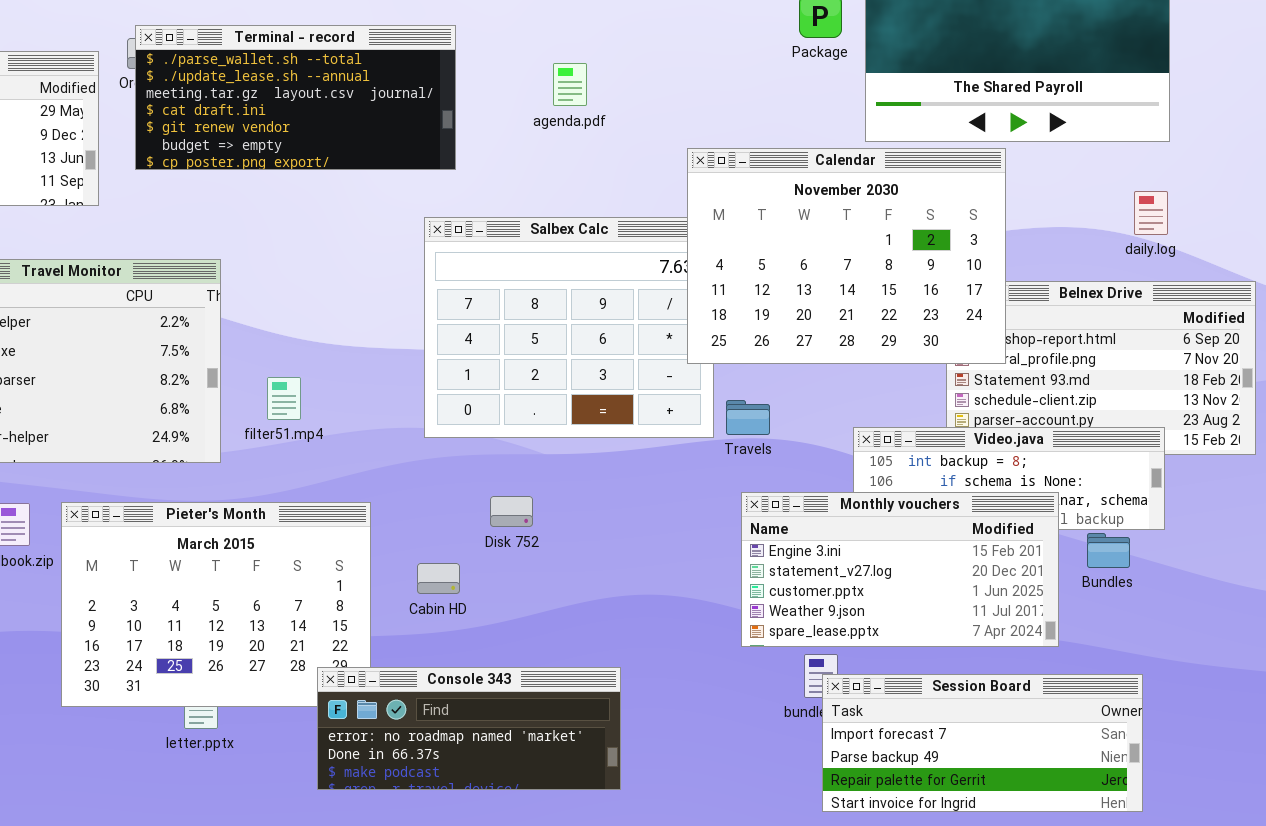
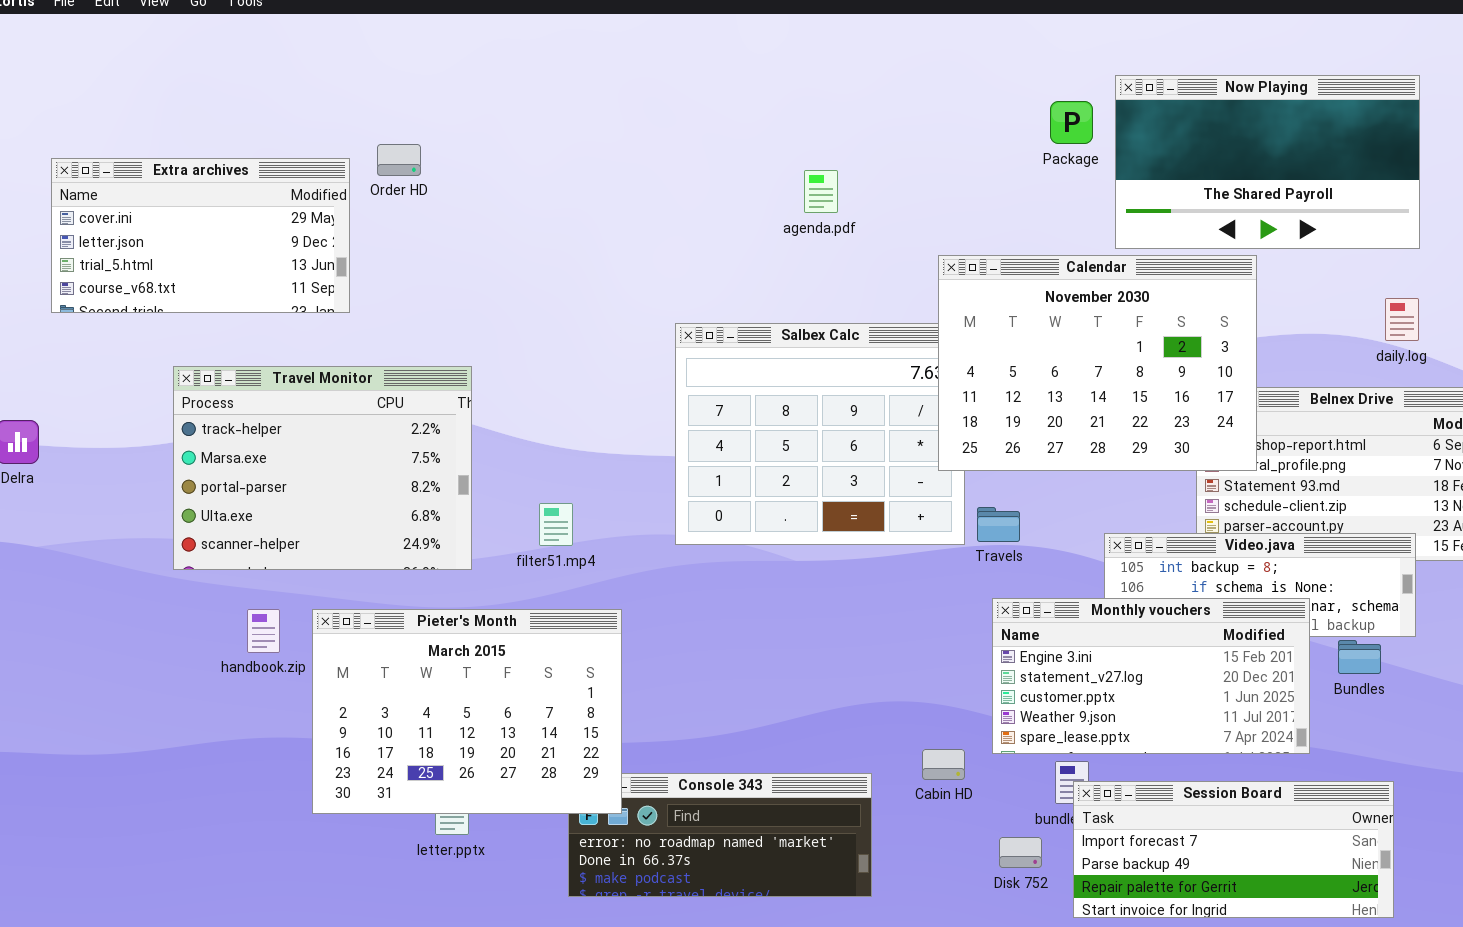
Terminal - record: [135,25,456,170] -> none, closed
filter51.mp4: [267,377,301,420] -> [539,503,573,546], moved
Disk 752: [490,496,533,527] -> [999,837,1042,868], moved
Pieter's Month: [61,502,371,707] -> [312,609,622,814], raised
Cabin HD: [417,563,460,594] -> [922,749,965,780], moved

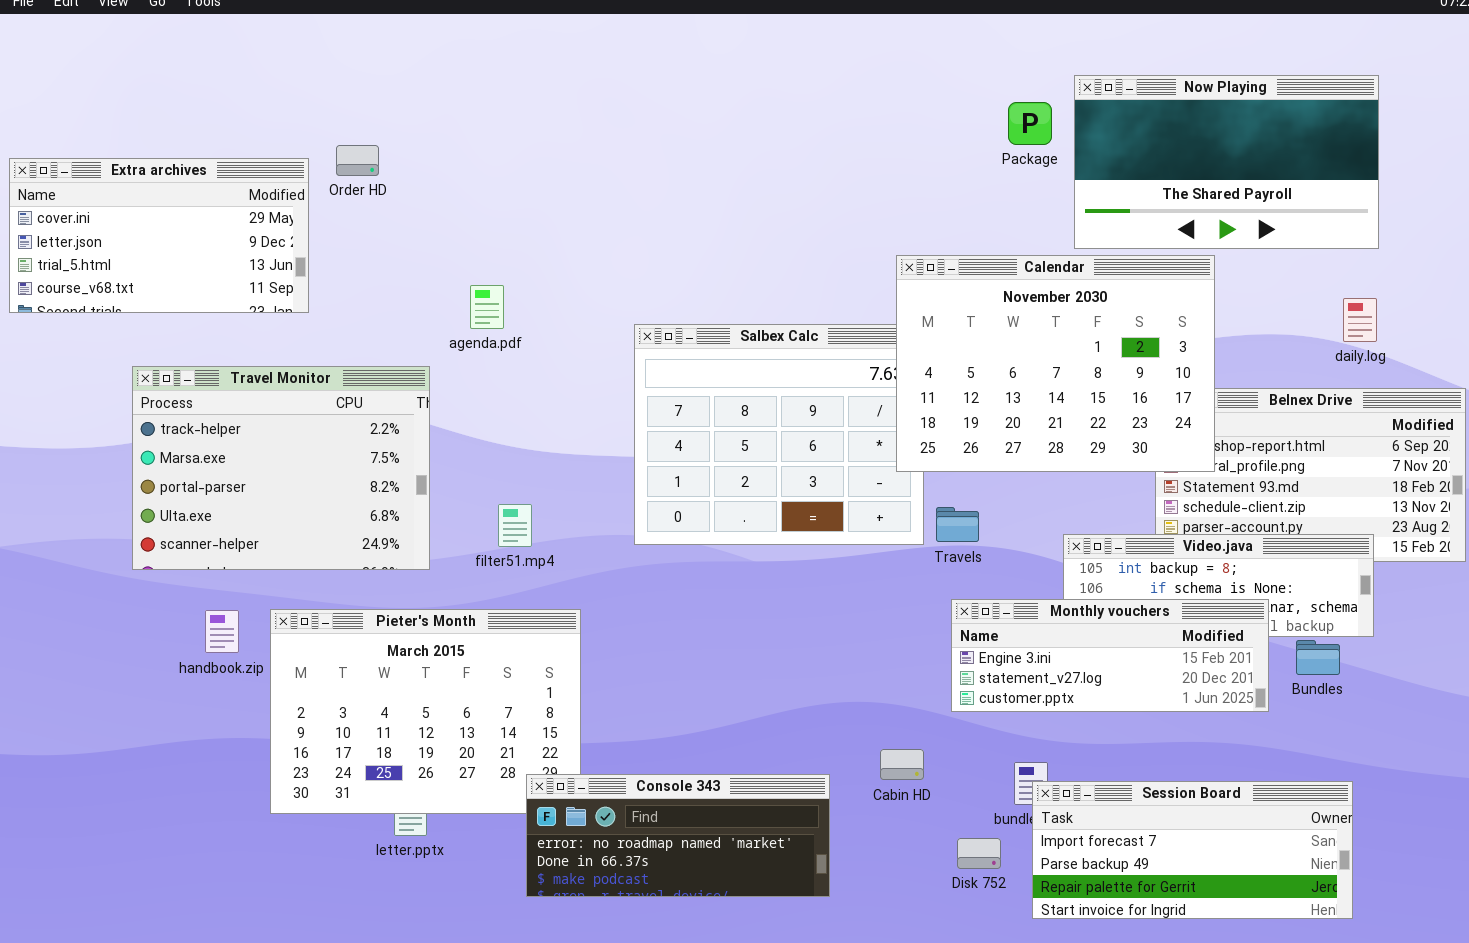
agenda.pdf: [804,170,838,213] -> [470,285,504,329], moved
Monthly vouchers: [992,598,1310,754] -> [951,599,1269,712], resized
Console 343: [568,773,872,897] -> [526,774,830,897], raised

